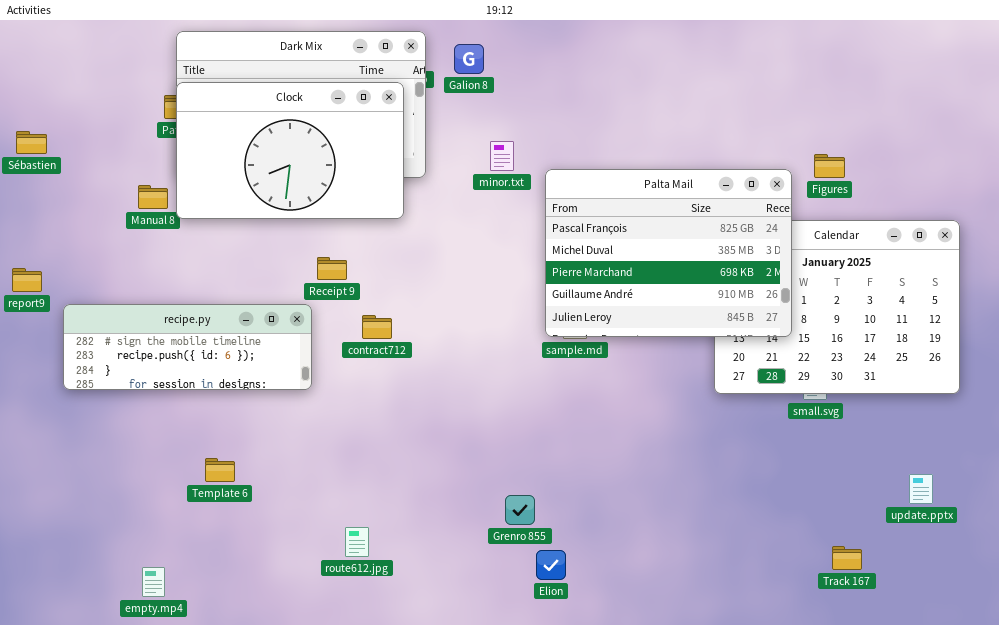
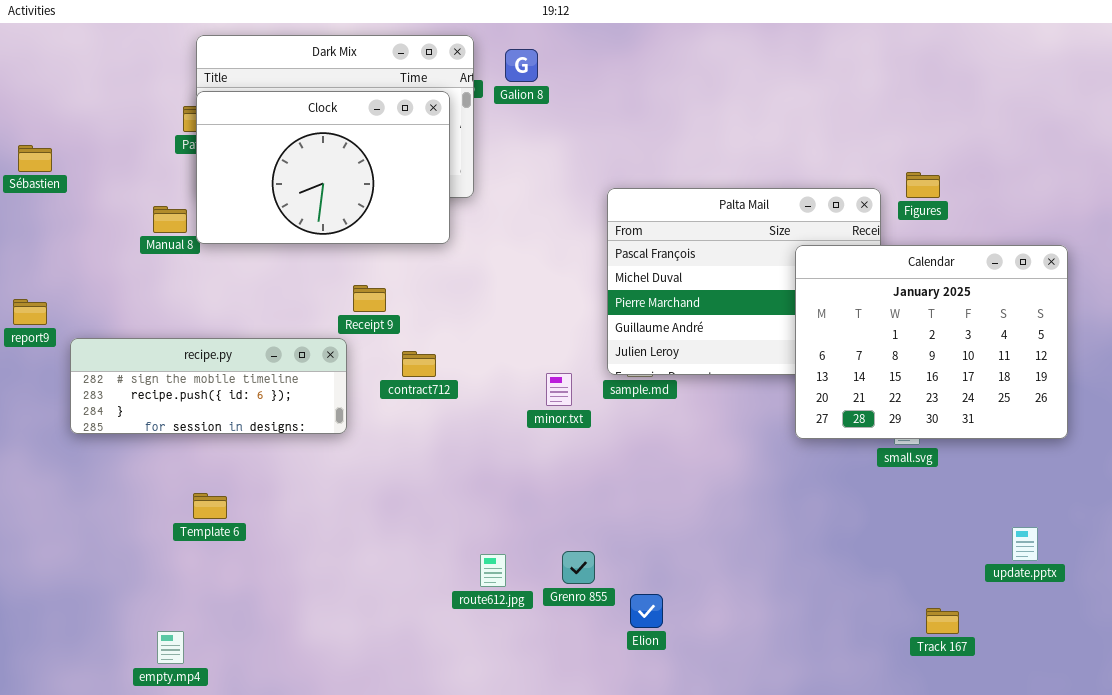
minor.txt: [490,141,514,171] -> [546,373,572,406], moved
Calendar: [714,220,960,394] -> [795,245,1068,439], raised
Template 6: [205,458,235,482] -> [193,493,227,519], moved
route612.jpg: [345,527,369,557] -> [480,554,506,587], moved
Elion: [536,550,566,580] -> [630,594,663,628], moved

